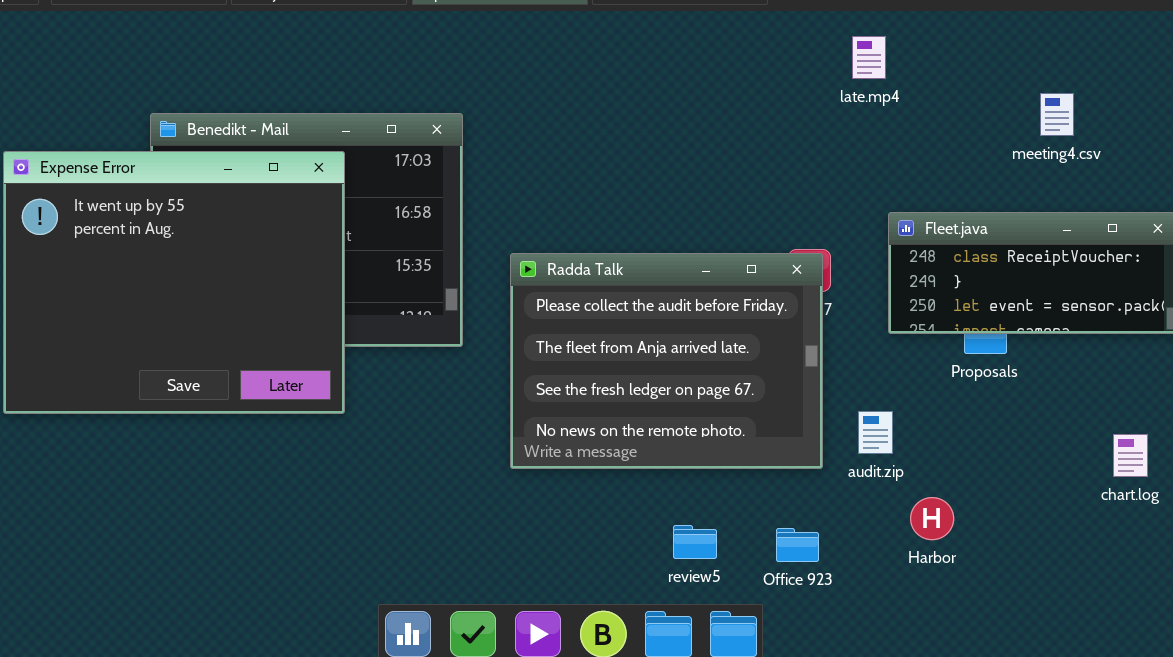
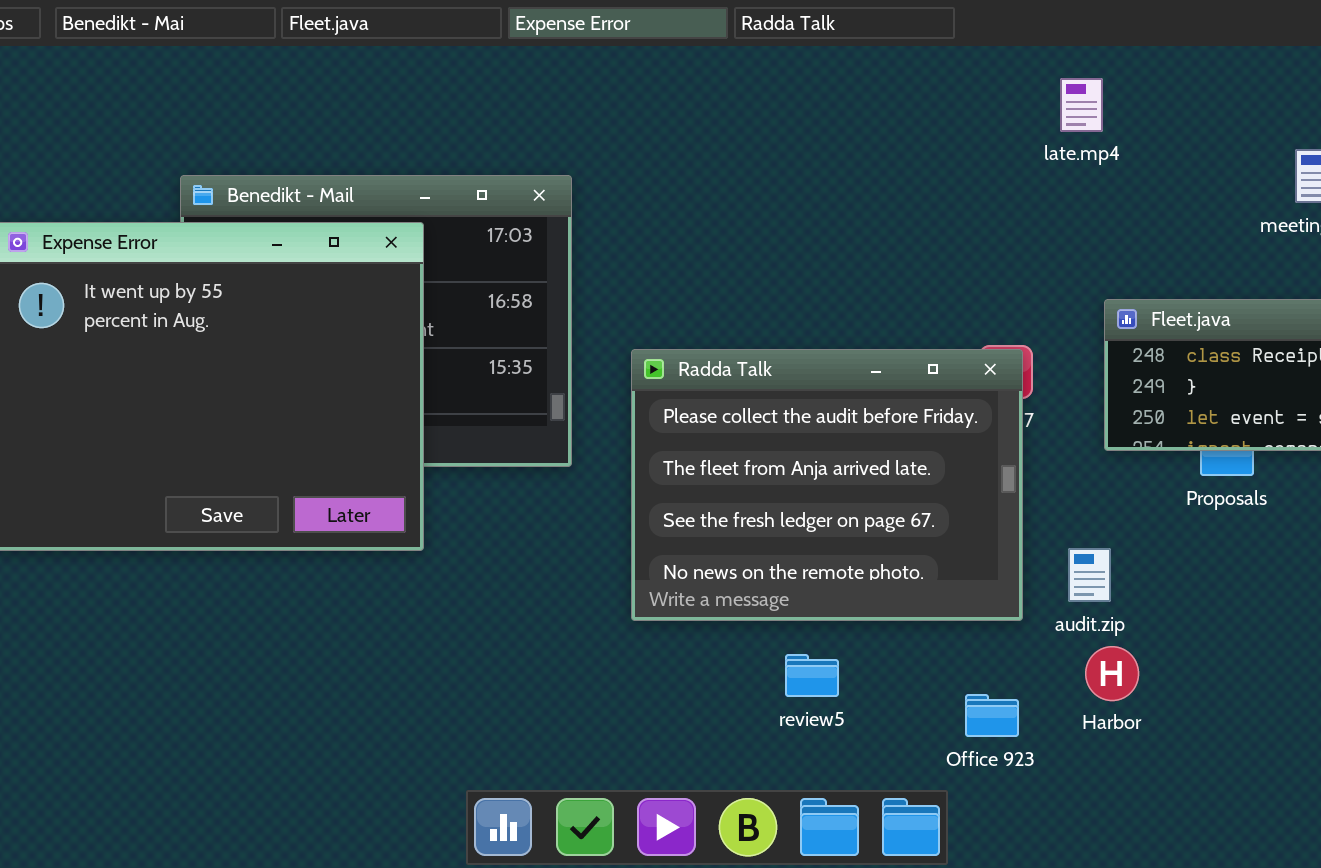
Harbor: [910,497,954,540] -> [1085,646,1139,701], moved
review5: [673,525,717,559] -> [785,654,839,697], moved

